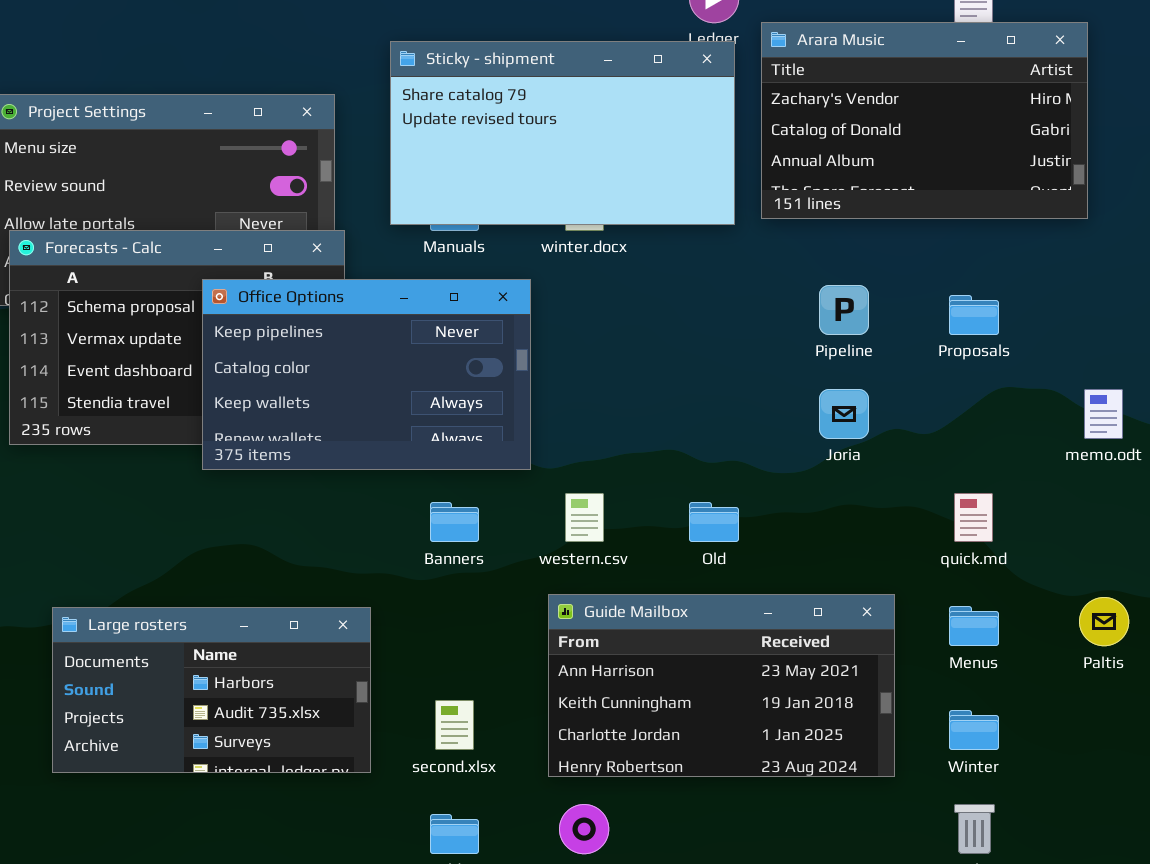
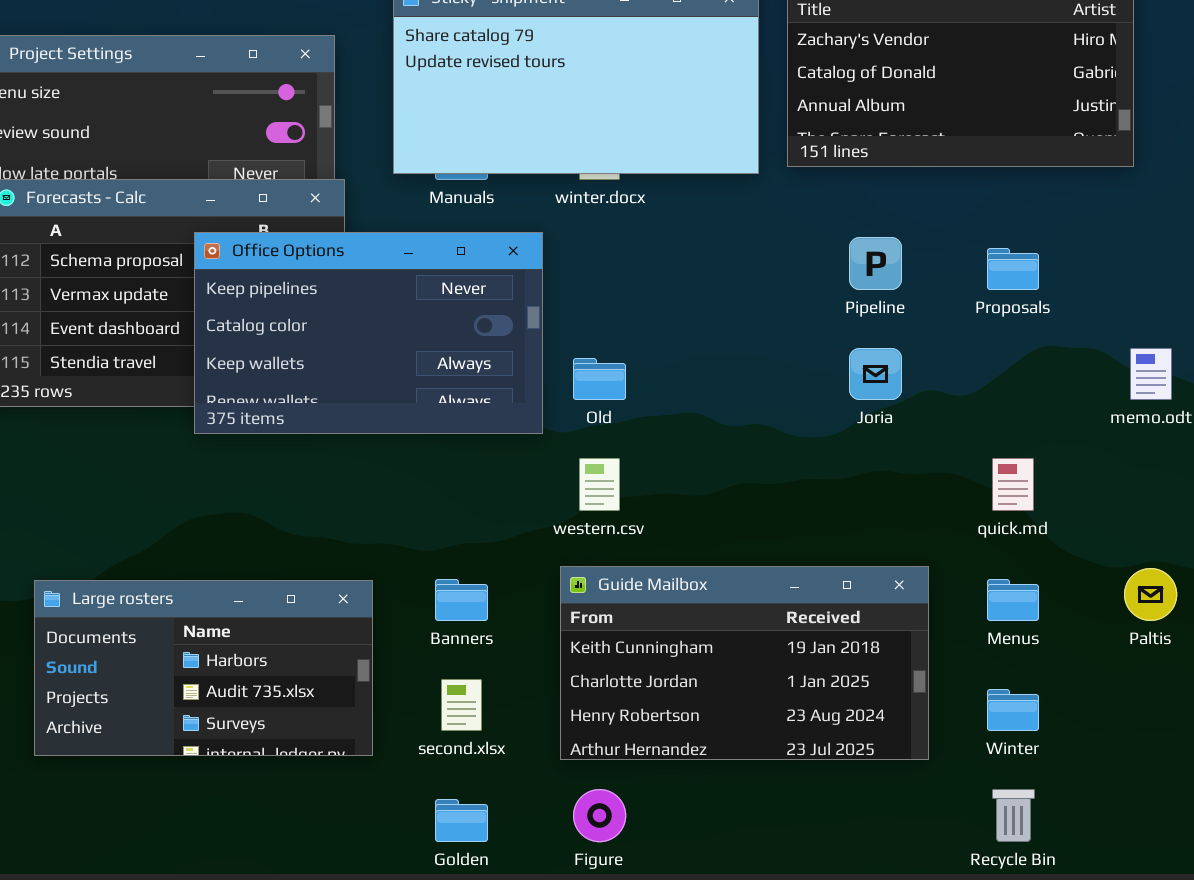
Banners: [430,502,479,542] -> [435,579,488,621], moved
Old: [689,502,739,542] -> [573,358,626,400], moved
Guide Mailbox: [548,594,895,777] -> [560,566,929,760], scrolled down 1 row

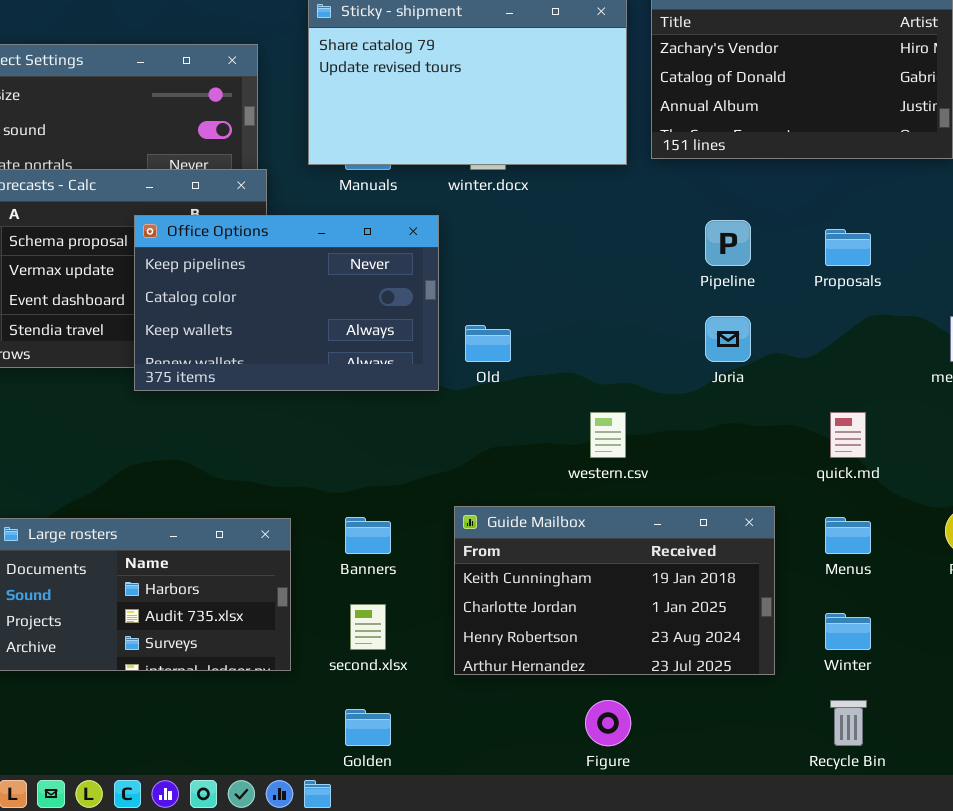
western.csv: [579,458,620,511] -> [590,412,626,458], moved
Figure: [573,789,626,842] -> [585,700,631,746], moved

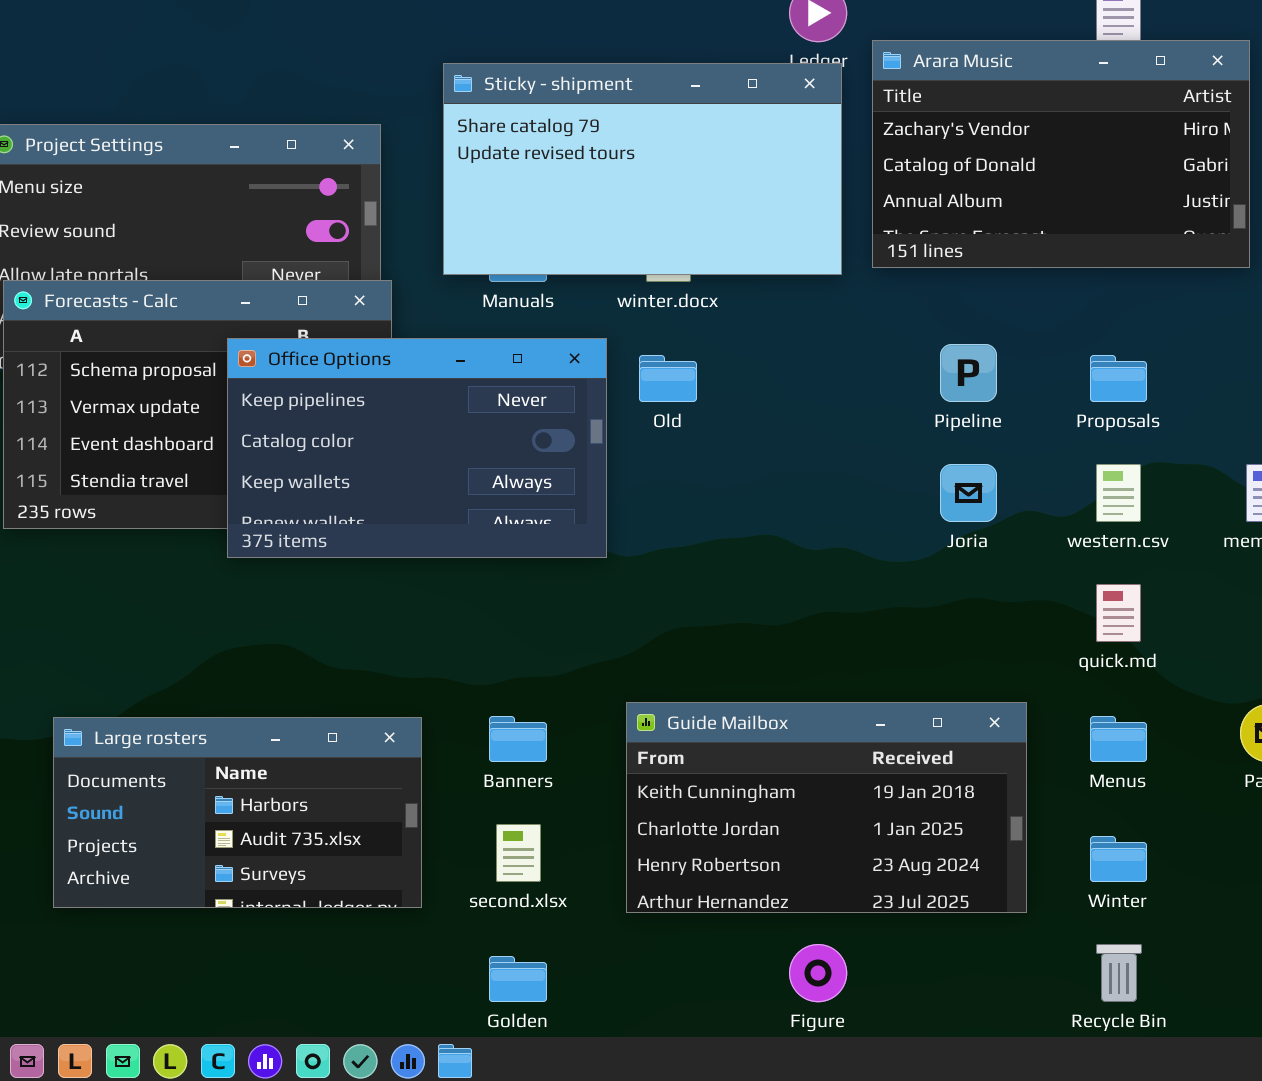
Old: [465,325,511,362] -> [639,355,697,402], moved
western.csv: [590,412,626,458] -> [1096,464,1141,522], moved

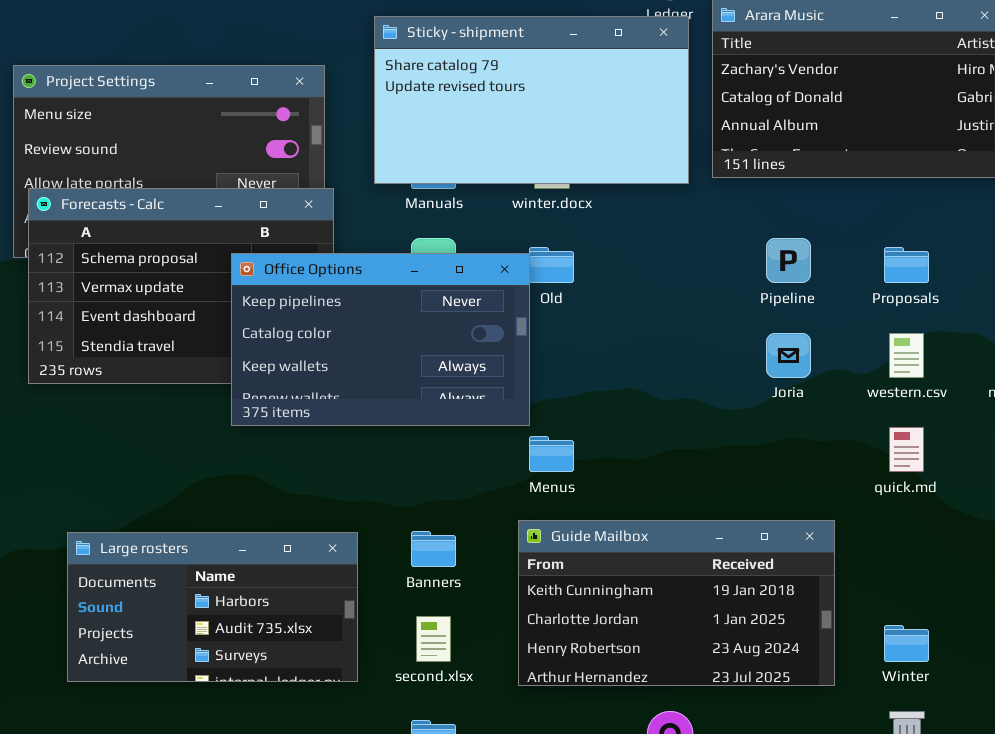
Office Options: [227,338,607,558] -> [231,253,530,426], moved
Menus: [1090,716,1147,762] -> [529,436,574,472], moved

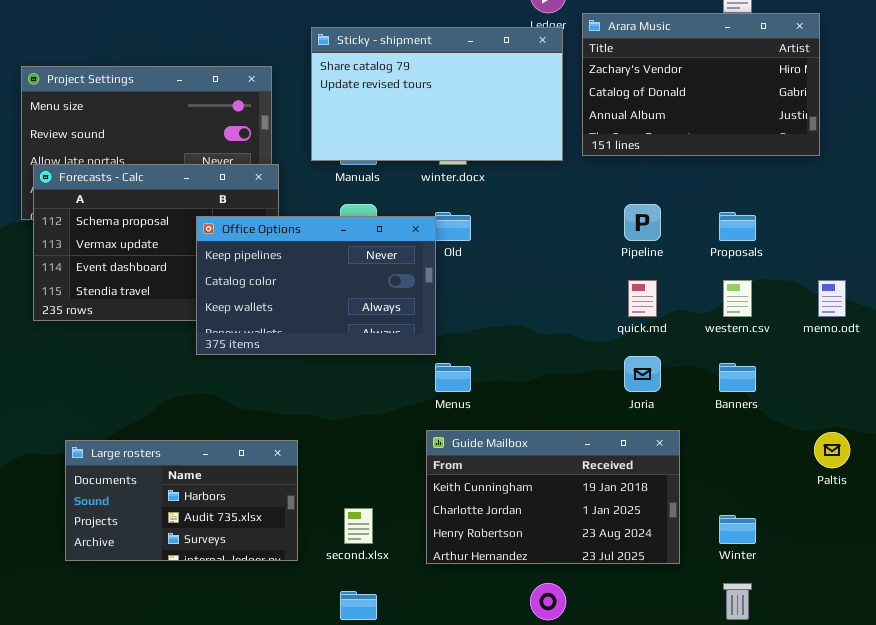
Joria: [766,333,811,378] -> [624,356,661,392], moved
quick.md: [889,427,924,472] -> [628,280,657,317], moved
Banners: [411,531,456,567] -> [719,363,756,392], moved

